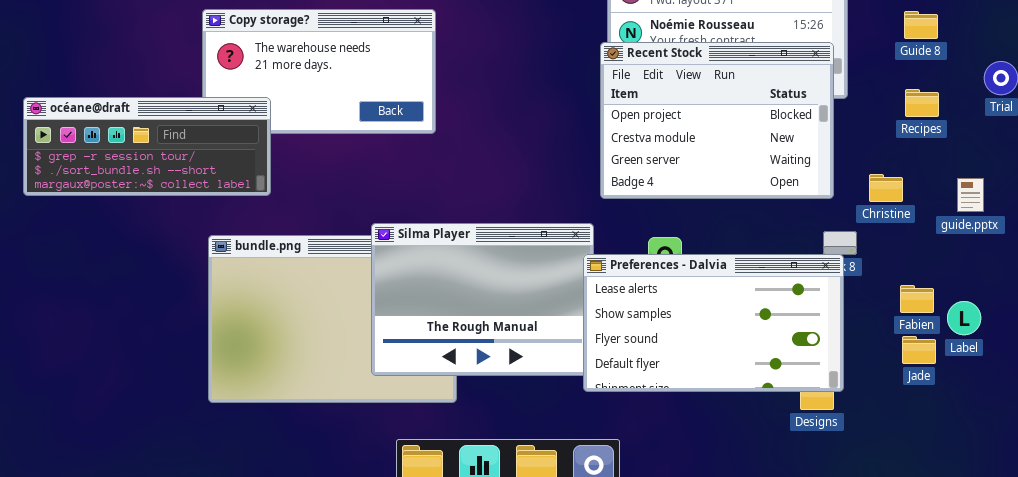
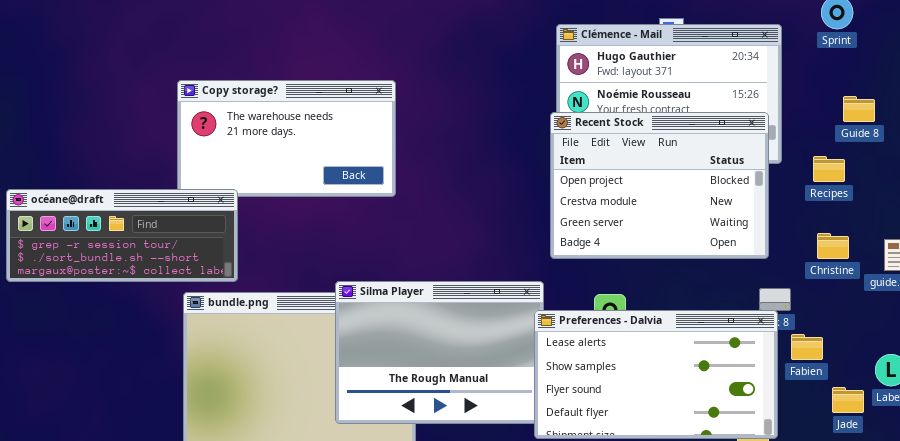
Guide 8: [904,11,938,39] -> [843,96,875,122], moved
Recipes: [905,89,939,117] -> [813,156,845,182], moved
océane@draft: [23,97,271,196] -> [6,189,238,282], moved
Christine: [869,174,903,202] -> [817,233,849,259], moved
Fabien: [900,285,934,313] -> [791,334,823,360], moved

